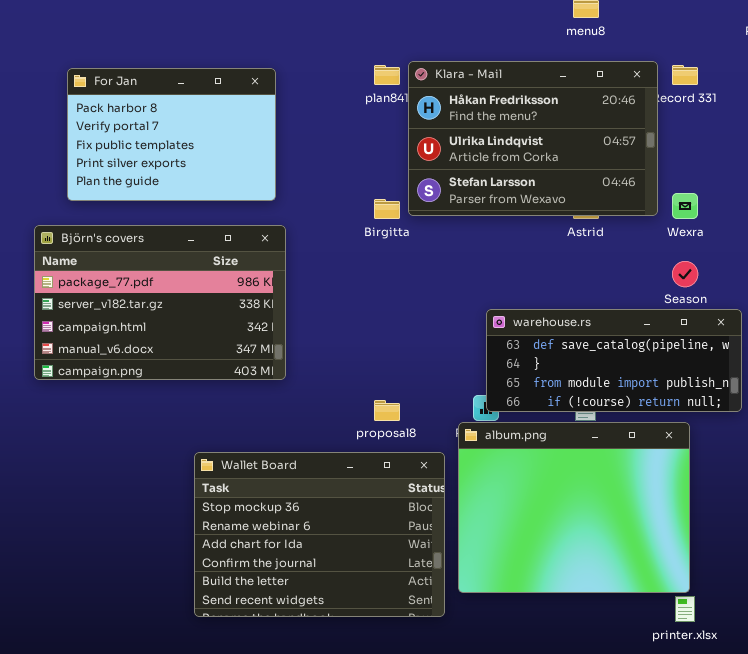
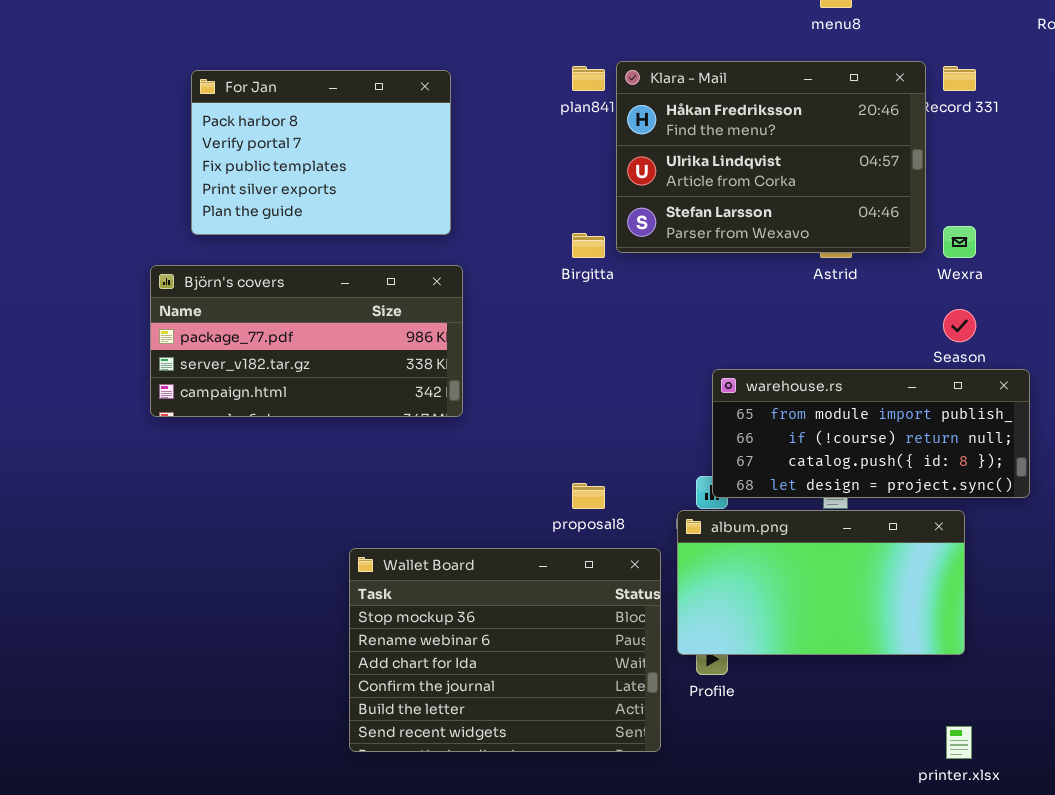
Björn's covers: [34,225,286,380] -> [150,265,463,417], resized
warehouse.rs: [486,309,742,412] -> [712,369,1030,498], scrolled down 2 rows
album.png: [458,422,690,593] -> [677,510,965,655], resized

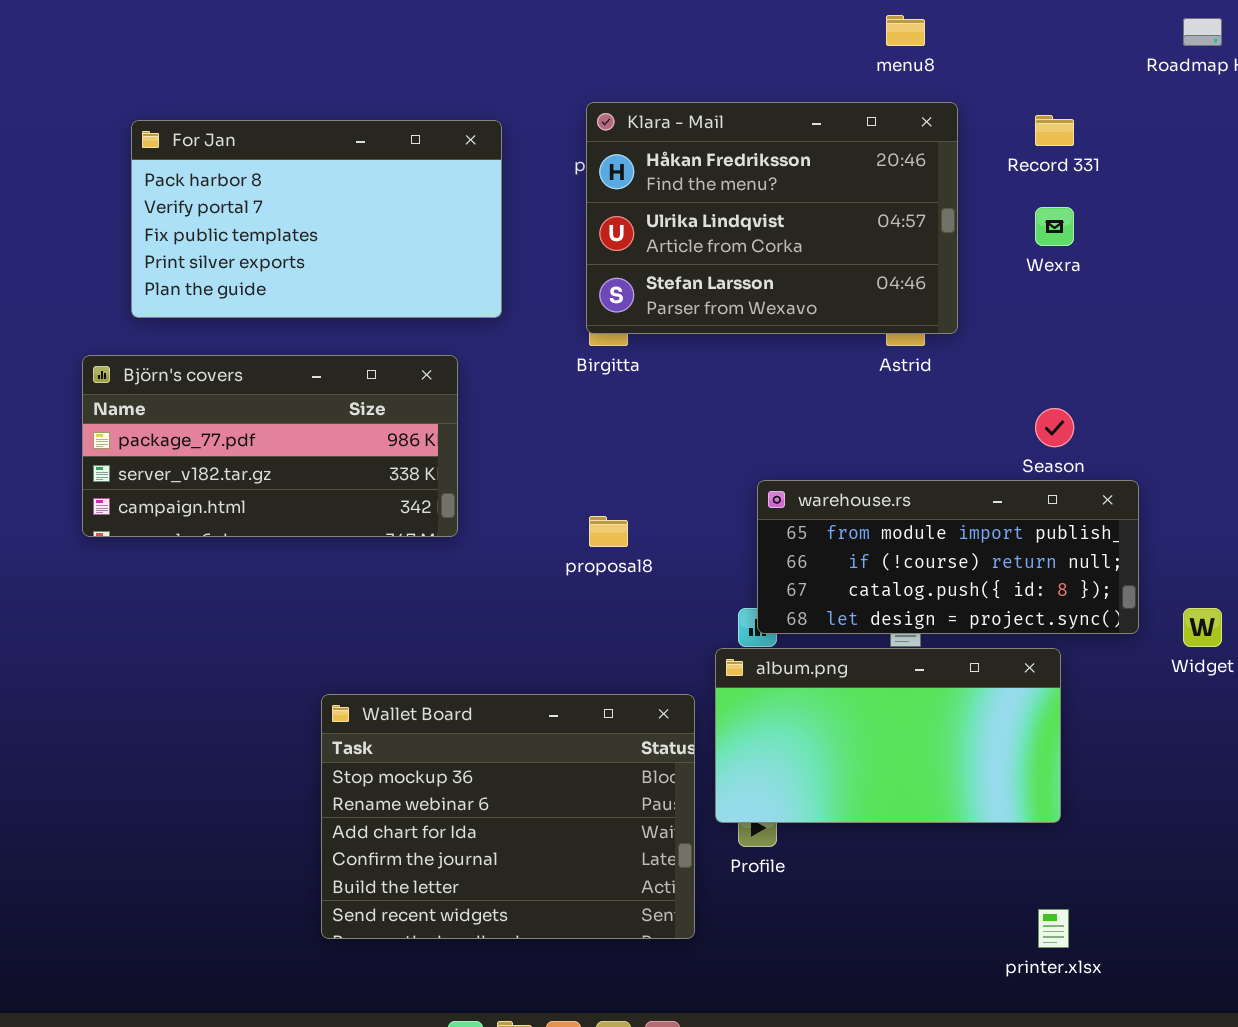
Klara - Mail: [616,61,926,253] -> [586,102,958,334], moved
For Jan: [191,70,451,235] -> [131,120,502,318], resized
Wexra: [943,226,976,258] -> [1035,207,1074,246], moved
proposal8: [572,483,605,509] -> [589,516,628,547], moved

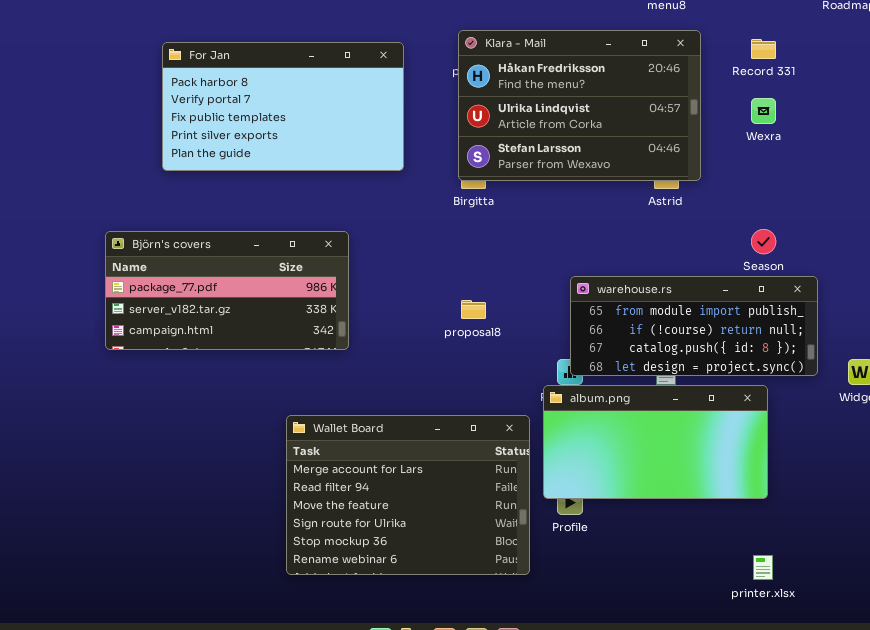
Björn's covers: [82,355,458,537] -> [105,231,349,350], moved
Wallet Board: [321,694,695,939] -> [286,415,530,575], scrolled up 4 rows

